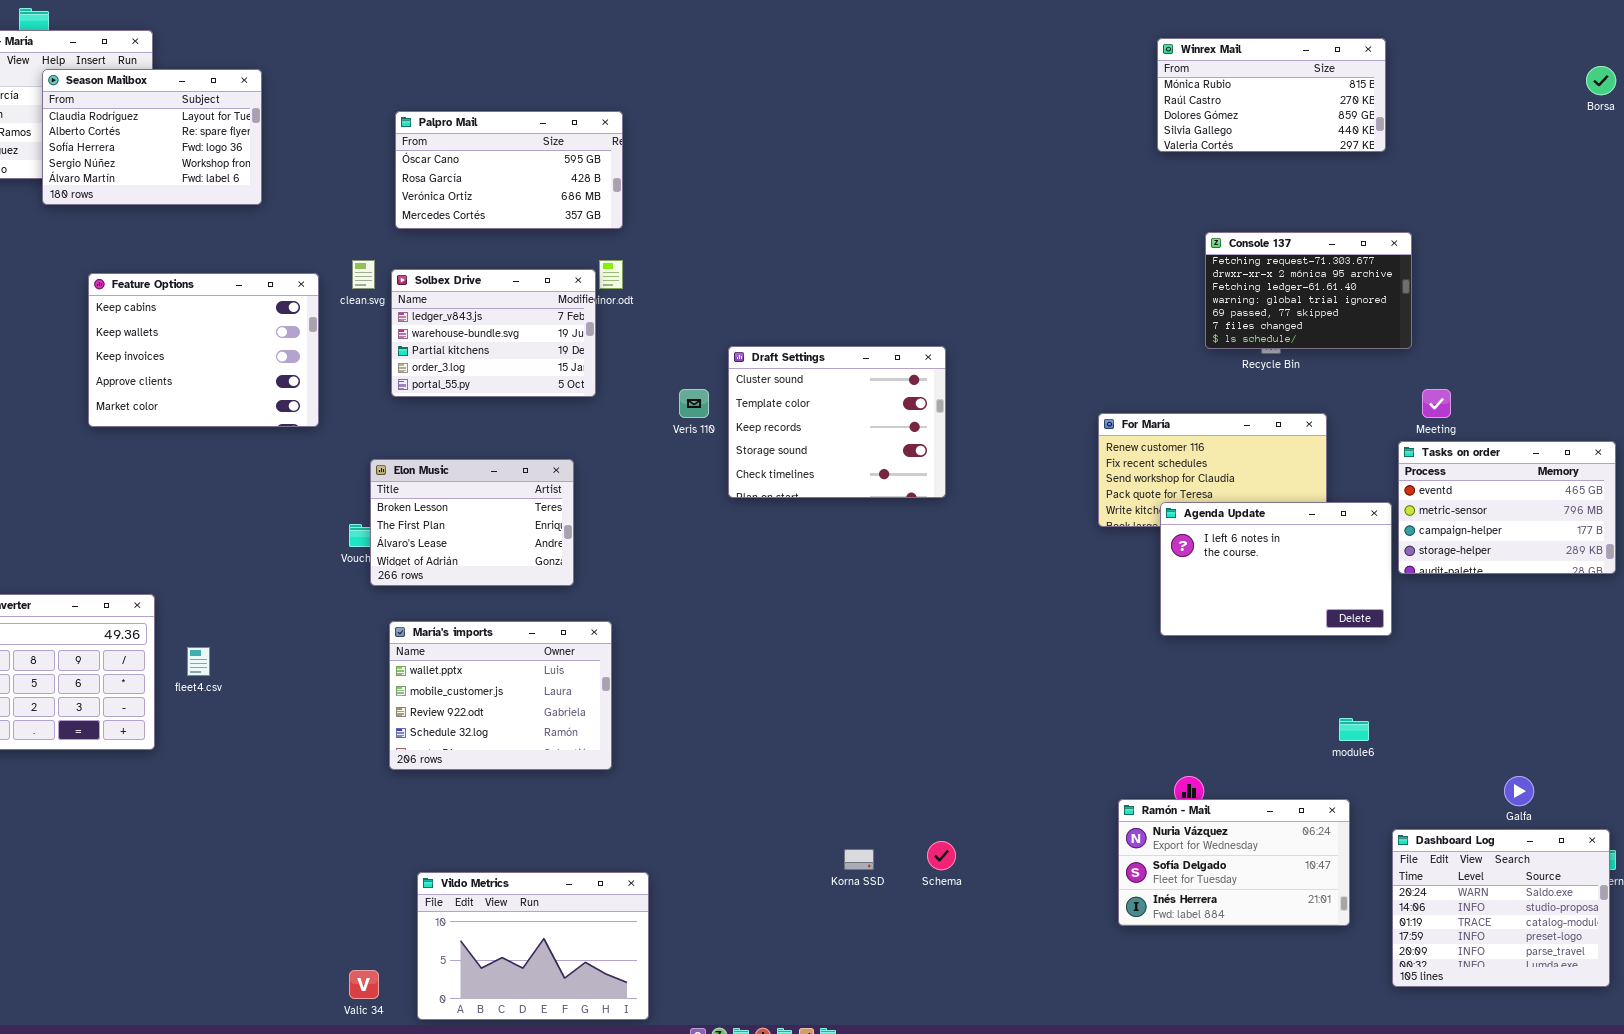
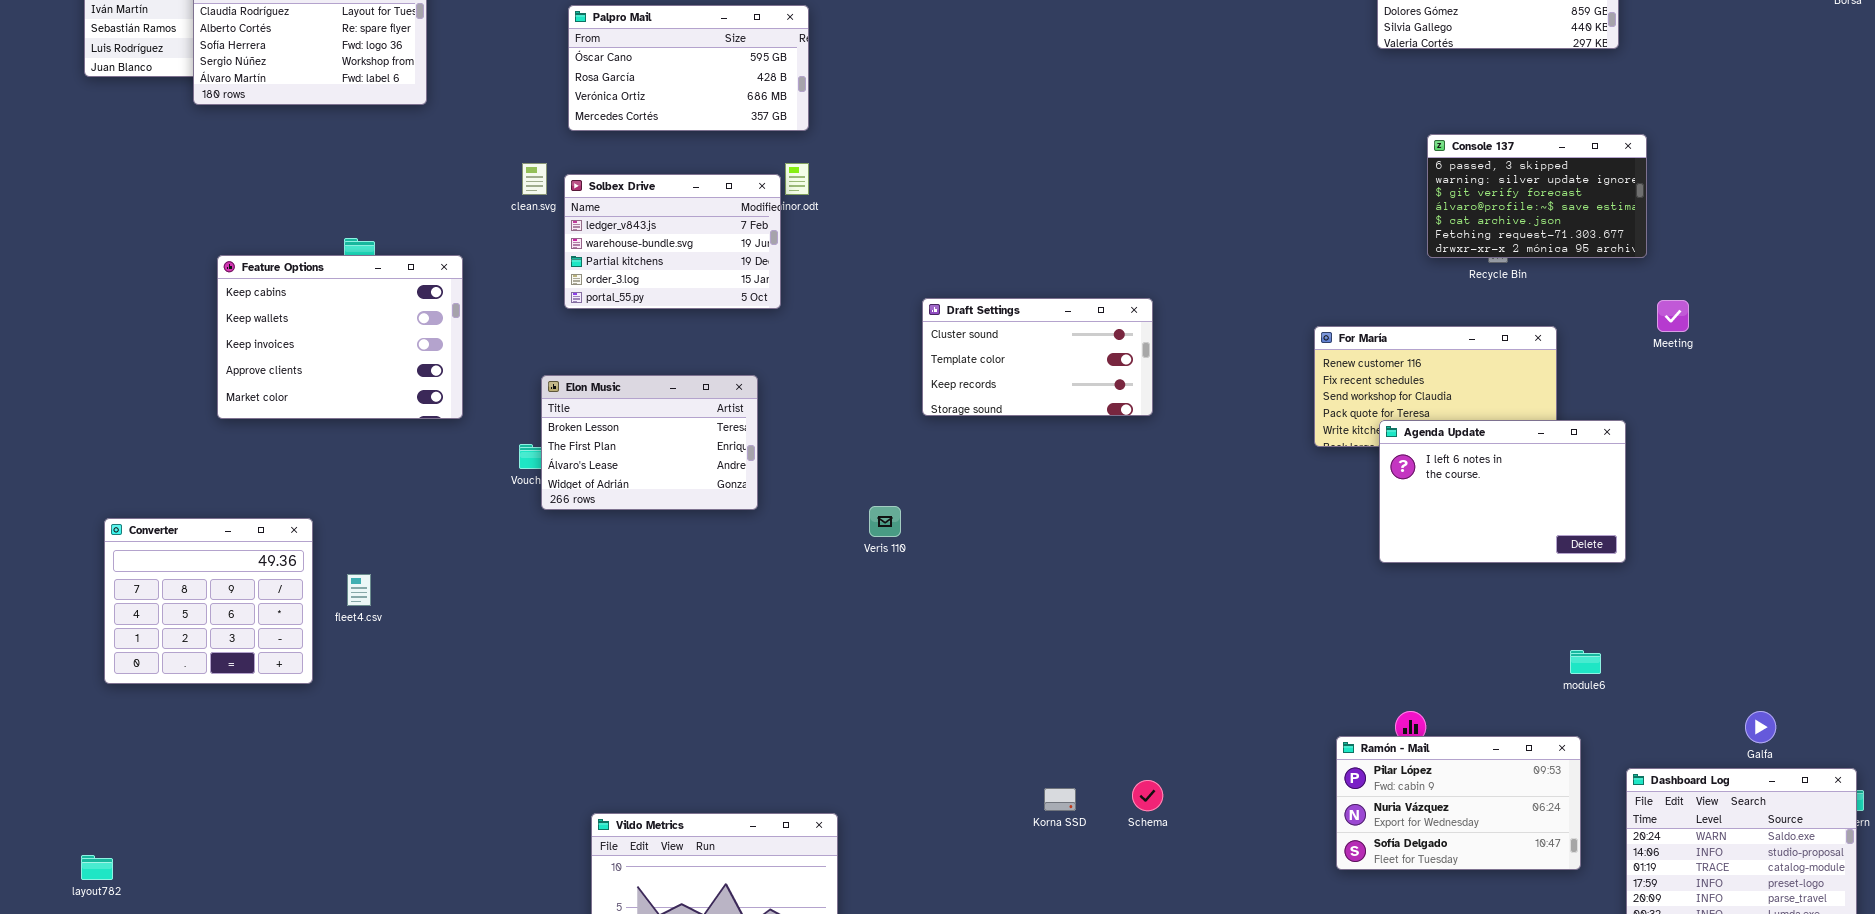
Console 137: [1205,232,1412,349] -> [1427,134,1647,258], scrolled up 5 rows
Feature Options: [88,273,319,427] -> [217,255,463,419], moved
Draft Settings: [728,346,946,498] -> [922,298,1153,416], resized
Veris 110: [679,389,709,418] -> [869,506,901,537], moved
Tasks on order: [1398,441,1616,574] -> none, closed
María's imports: [389,621,612,770] -> none, closed
Ramón - Mail: [1118,799,1350,926] -> [1336,736,1581,870], scrolled up 1 row

